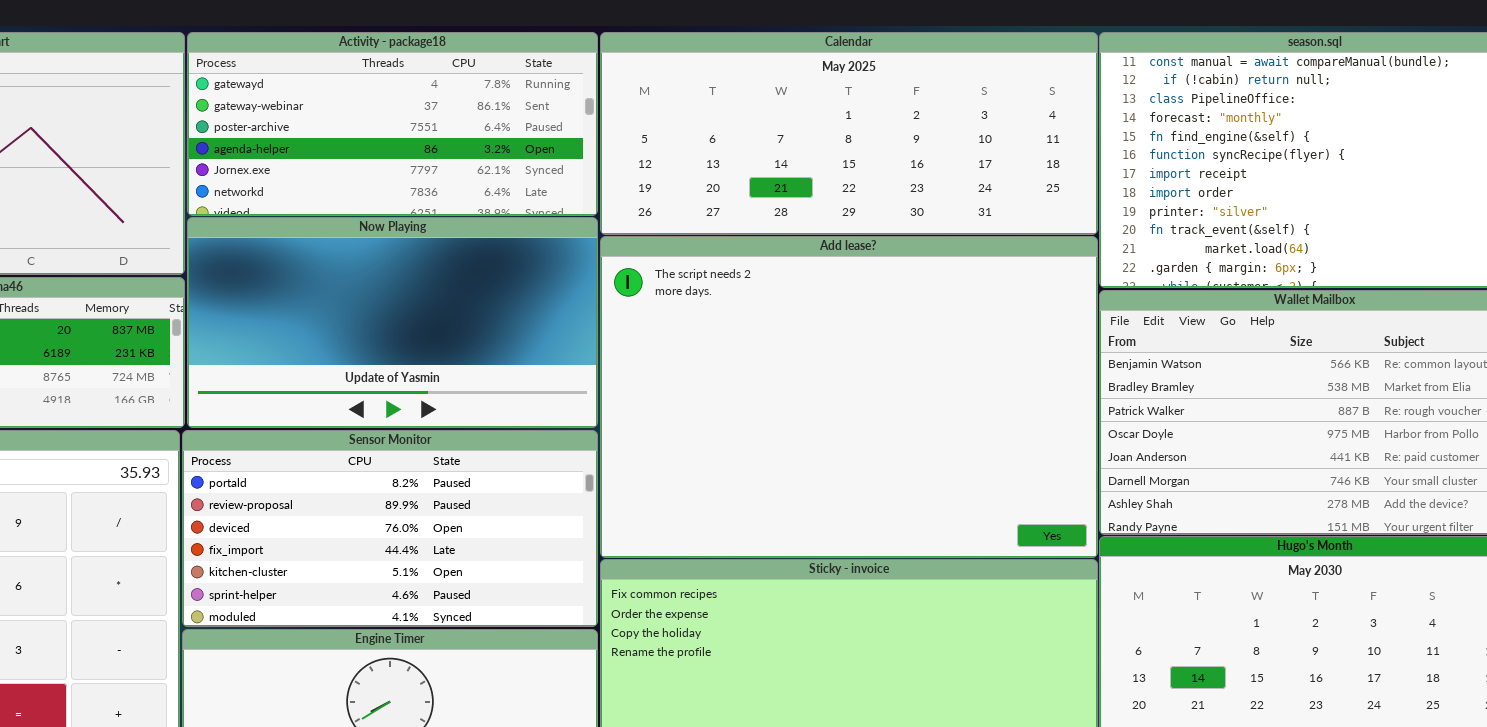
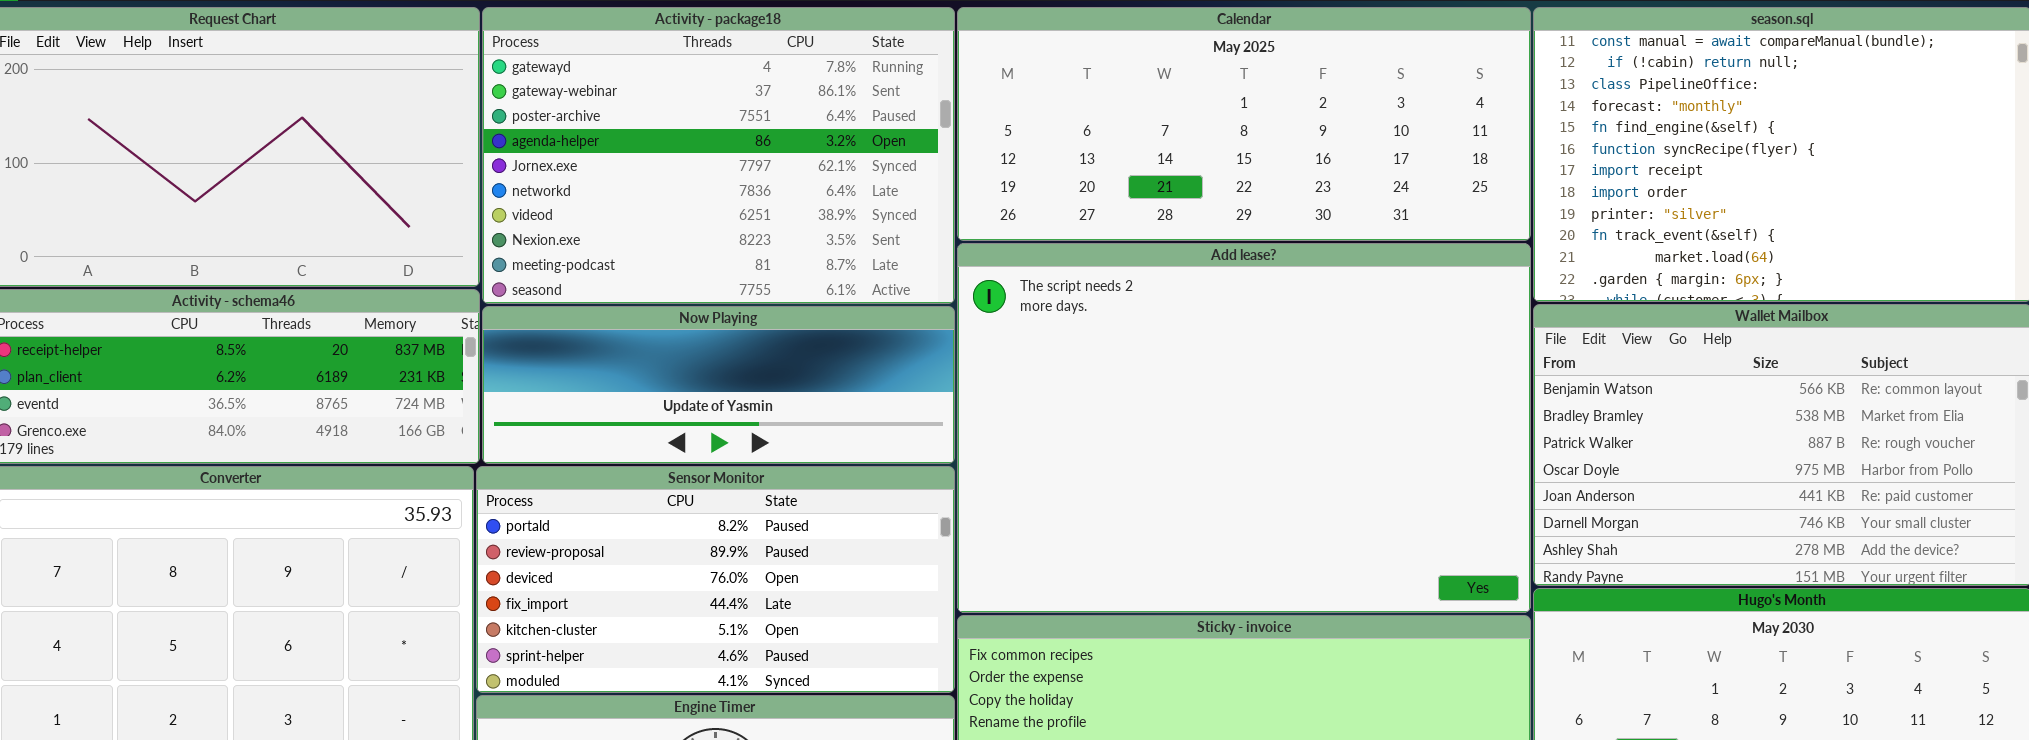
Activity - package18: [187,32,598,216] -> [482,7,955,304], resized
Now Playing: [187,217,598,428] -> [482,306,955,464], resized

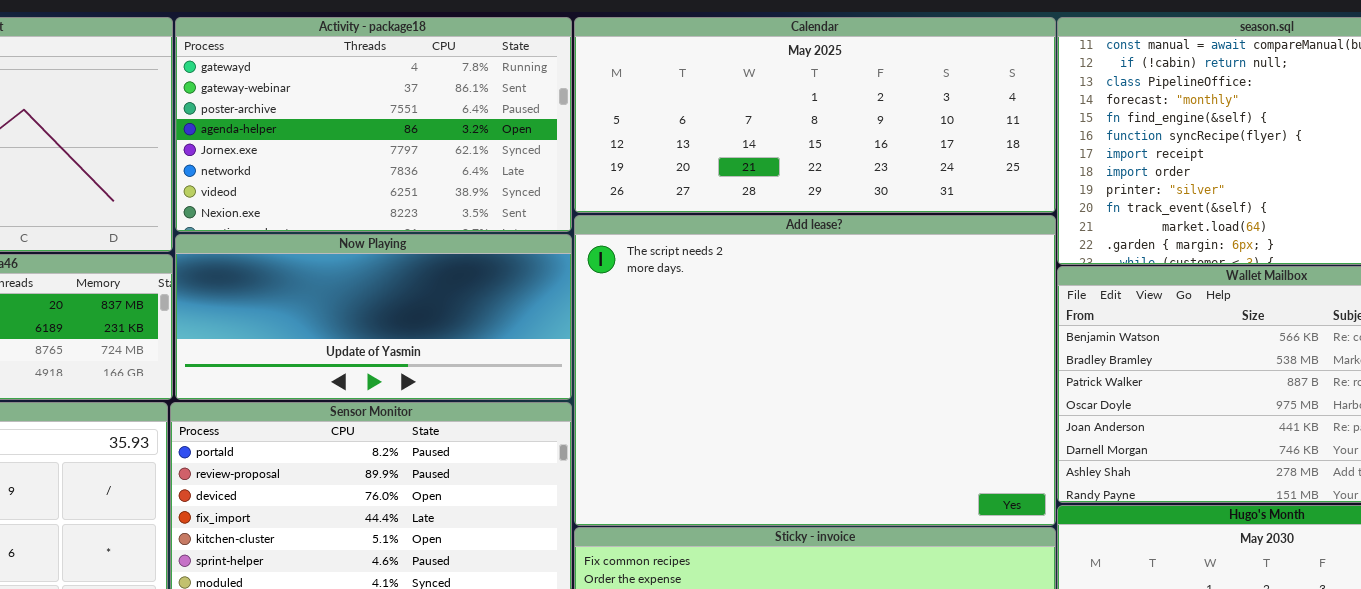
Activity - package18: [482,7,955,304] -> [175,17,572,232], resized
Now Playing: [482,306,955,464] -> [175,234,572,400], resized

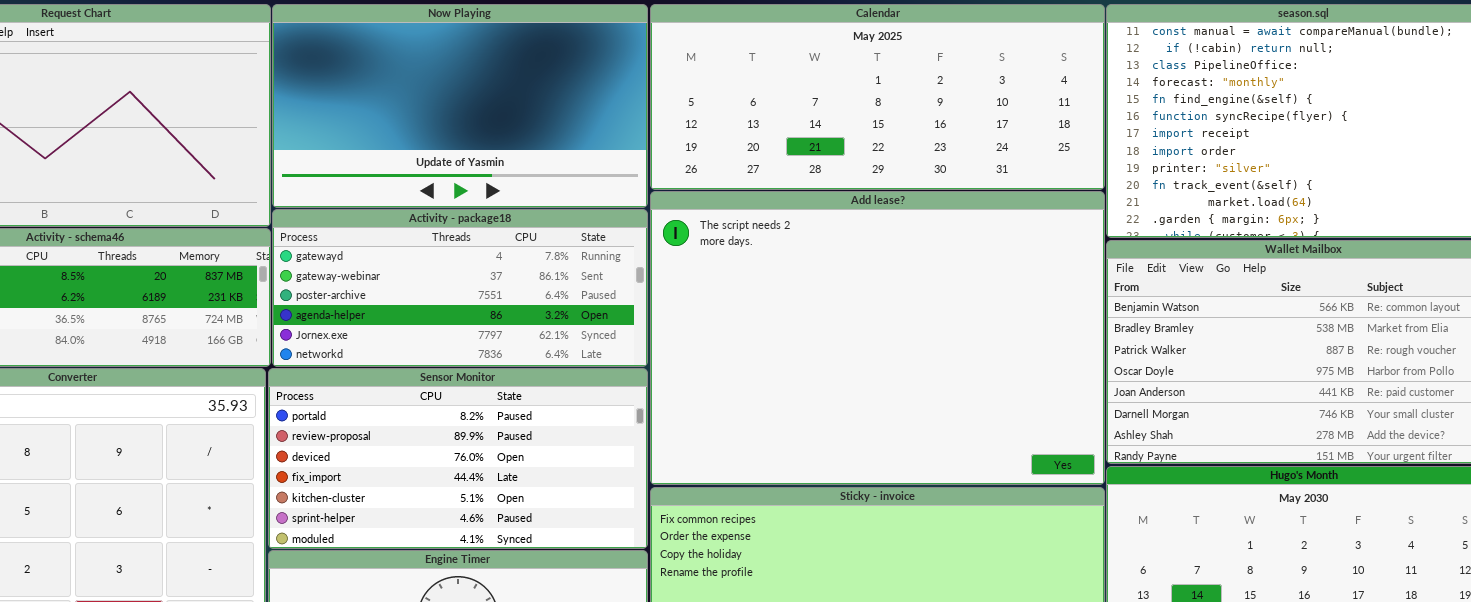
Activity - package18: [175,17,572,232] -> [272,209,648,367], moved, resized
Now Playing: [175,234,572,400] -> [272,4,648,208], moved, resized

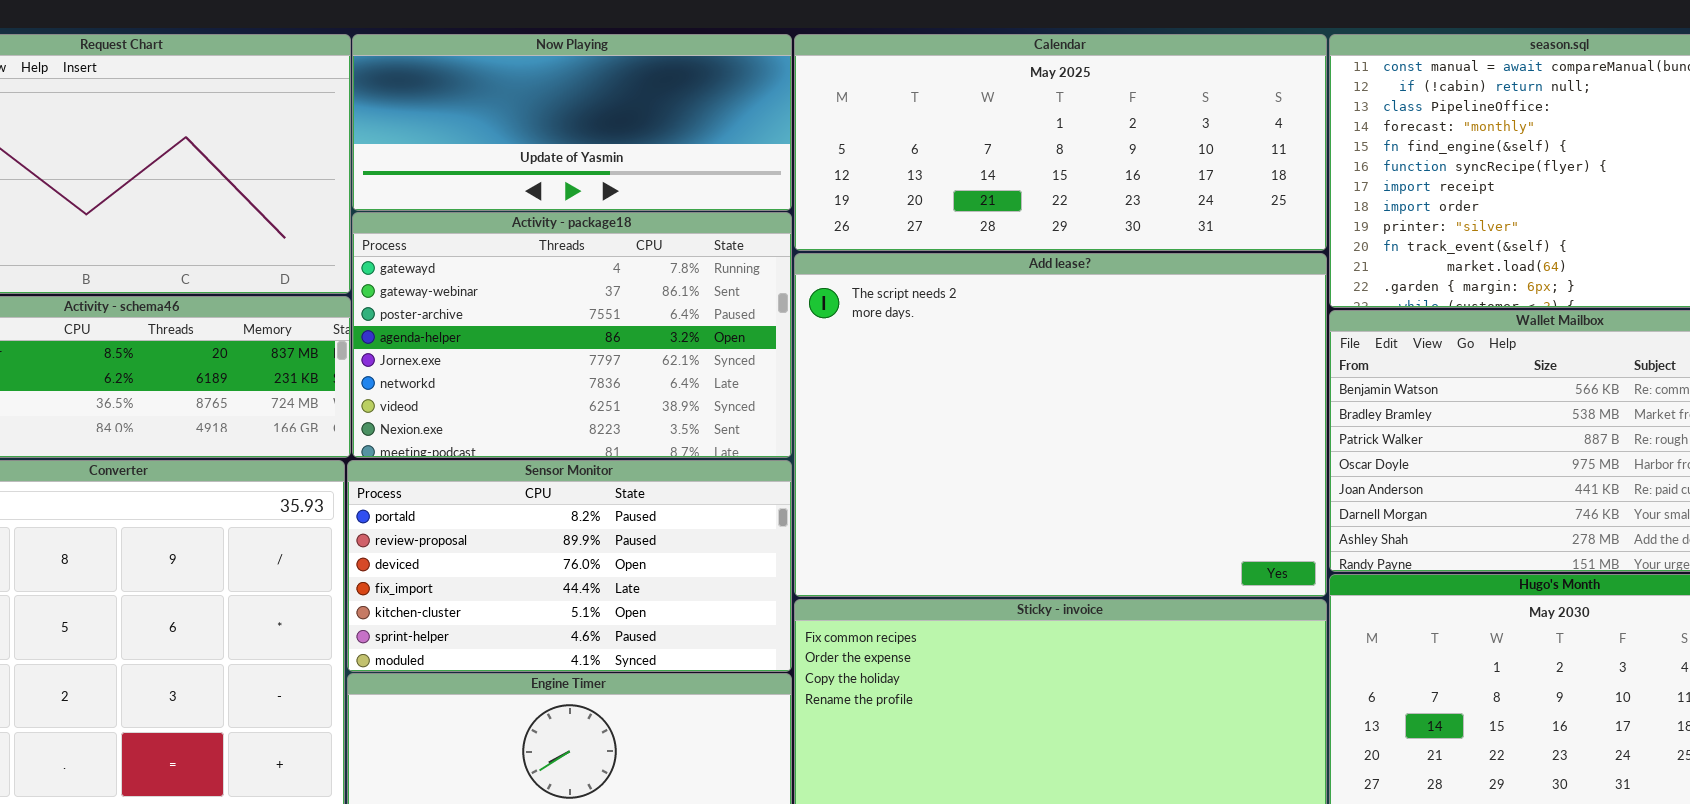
Now Playing: [272,4,648,208] -> [352,34,792,211], resized
Activity - package18: [272,209,648,367] -> [352,212,792,458], resized

